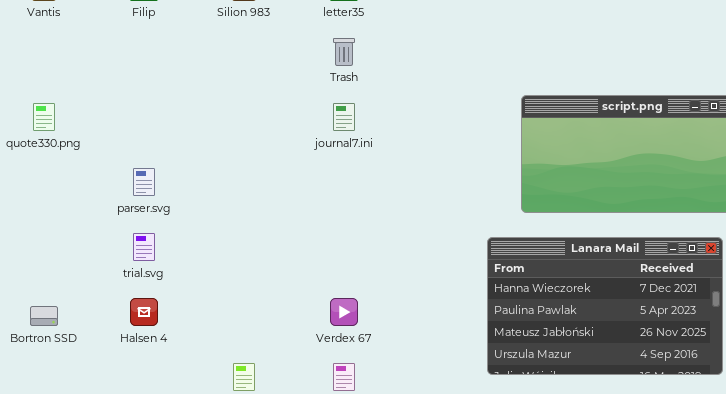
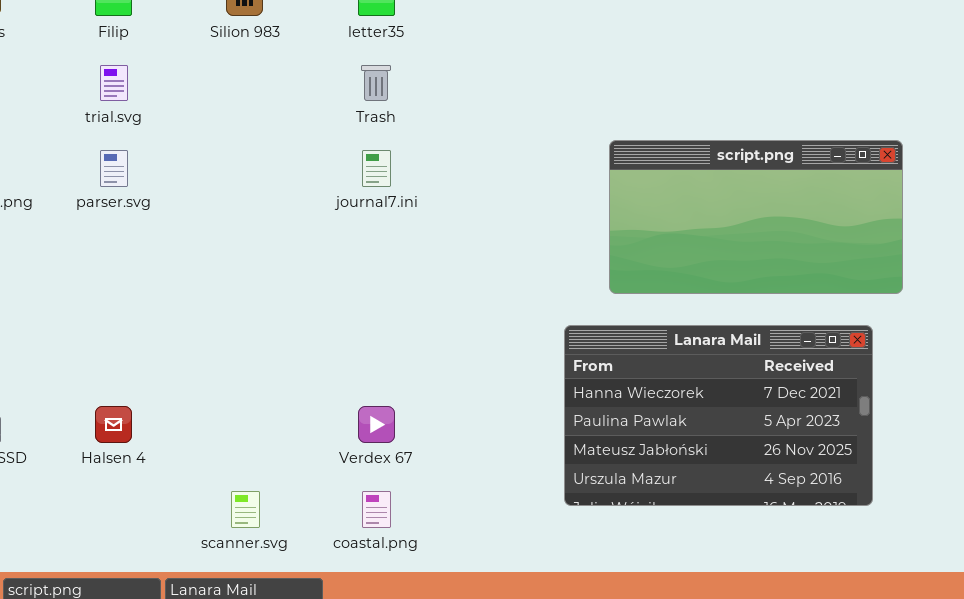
parser.svg: [133,168,155,196] -> [100,150,128,187], moved
trial.svg: [133,233,155,261] -> [100,65,128,101], moved

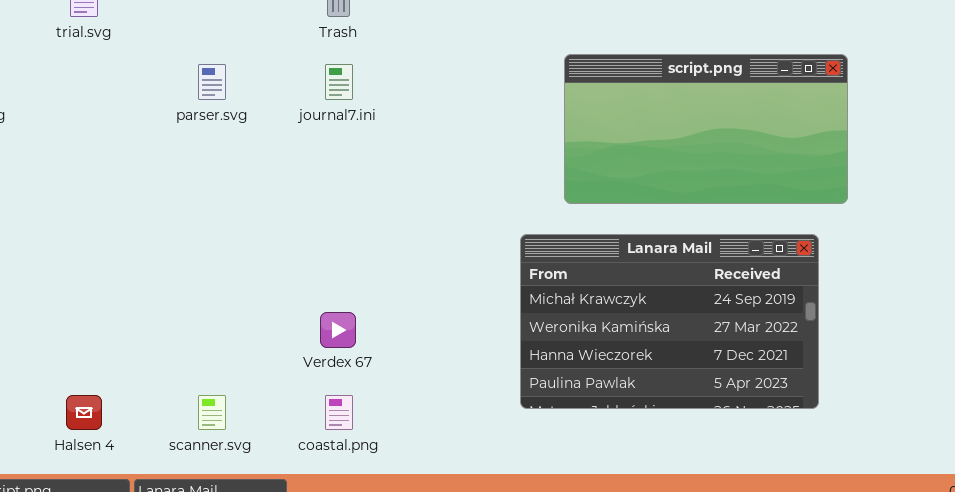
parser.svg: [100,150,128,187] -> [198,64,226,100], moved
Lanara Mail: [564,325,873,506] -> [520,234,819,409], scrolled up 2 rows
Halsen 4: [95,406,132,443] -> [66,395,102,430], moved

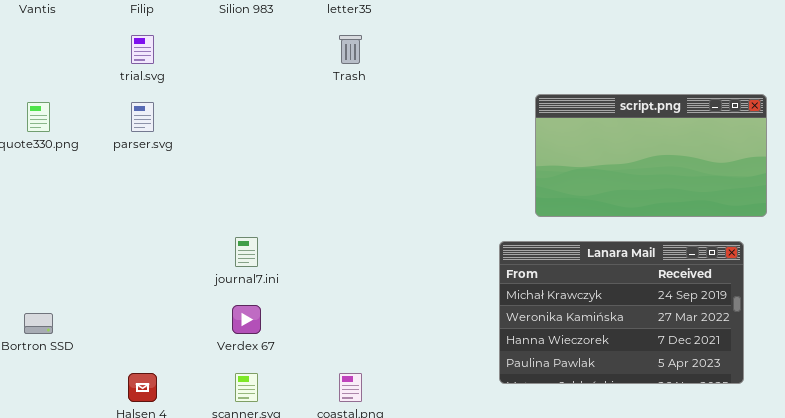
parser.svg: [198,64,226,100] -> [131,102,154,132], moved
journal7.ini: [325,64,353,100] -> [235,237,258,267], moved
Verdex 67: [320,312,356,348] -> [232,305,261,334], moved

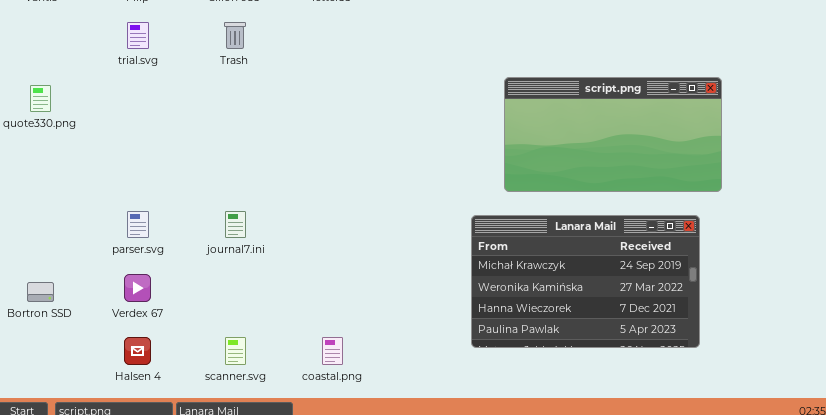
Trash: [339,35,362,64] -> [224,22,246,49], moved
parser.svg: [131,102,154,132] -> [127,211,149,238], moved
Verdex 67: [232,305,261,334] -> [124,274,151,302], moved

